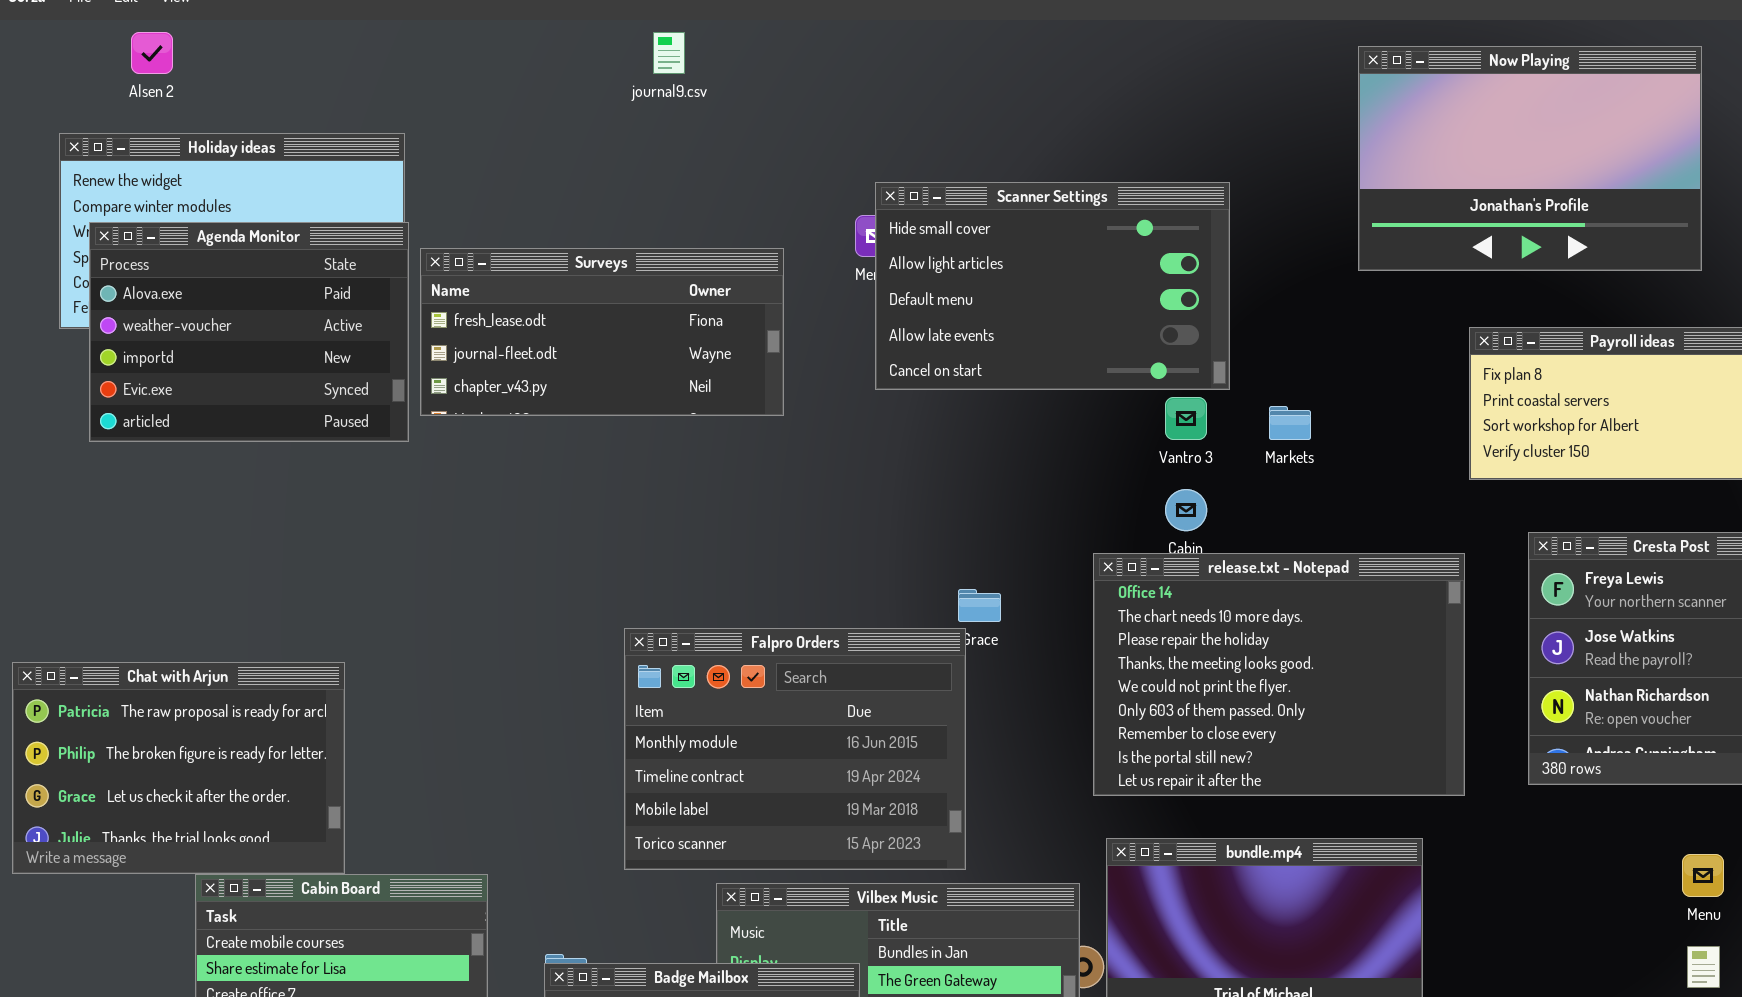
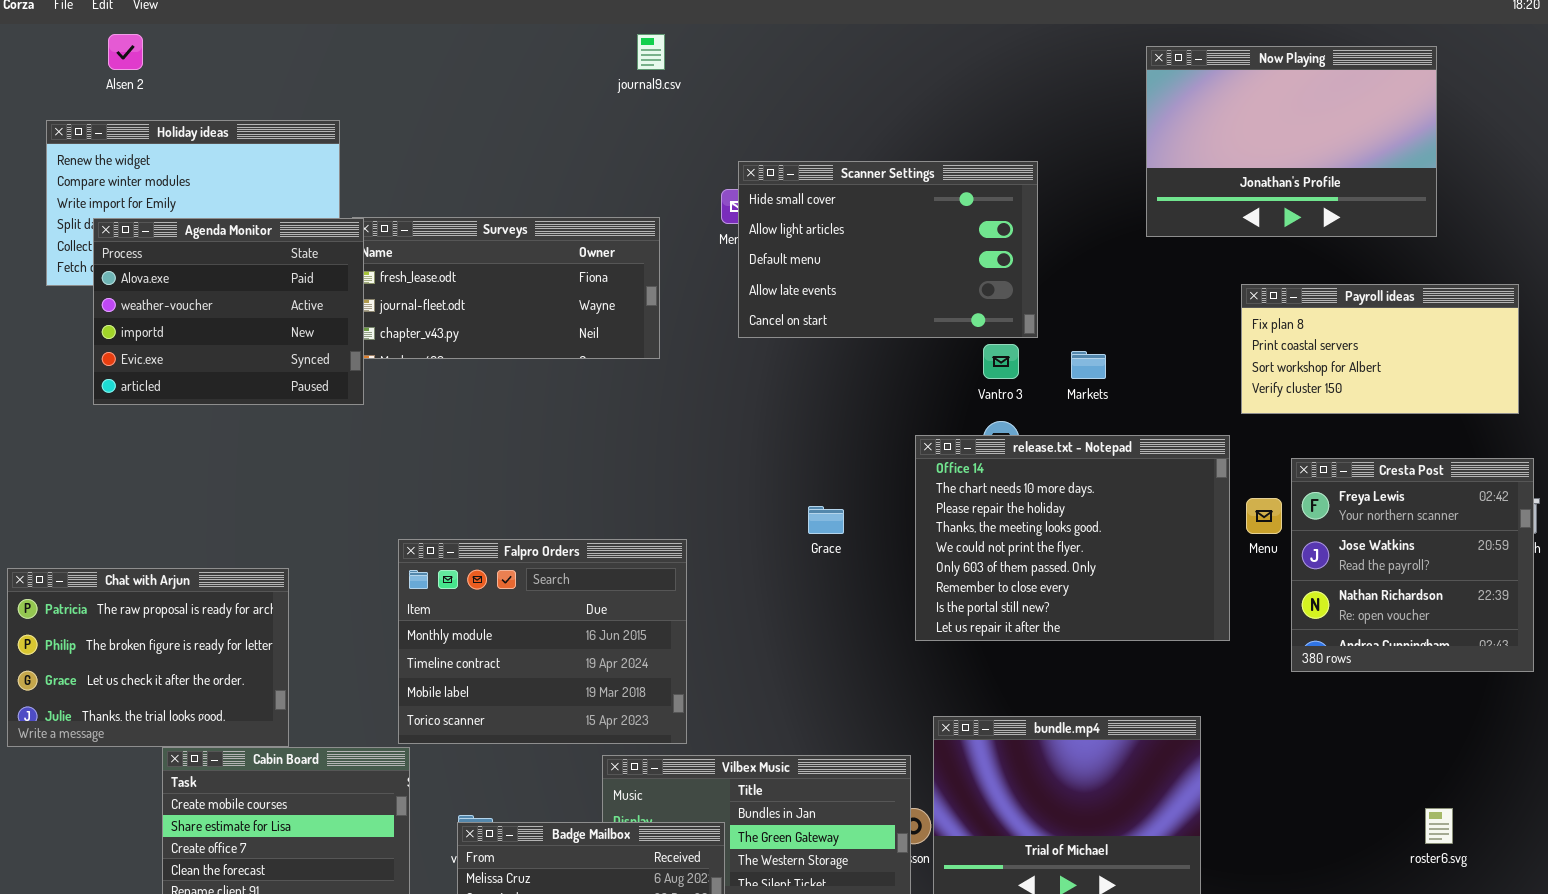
journal9.csv: [653,32,685,74] -> [637,34,665,70], moved
Agenda Monitor: [89,222,409,442] -> [93,218,364,405], moved
release.txt - Notepad: [1093,553,1465,796] -> [915,435,1230,641], moved
Falpro Orders: [624,628,966,870] -> [398,539,687,744], moved
Menu: [1682,854,1724,897] -> [1246,498,1282,534], moved

